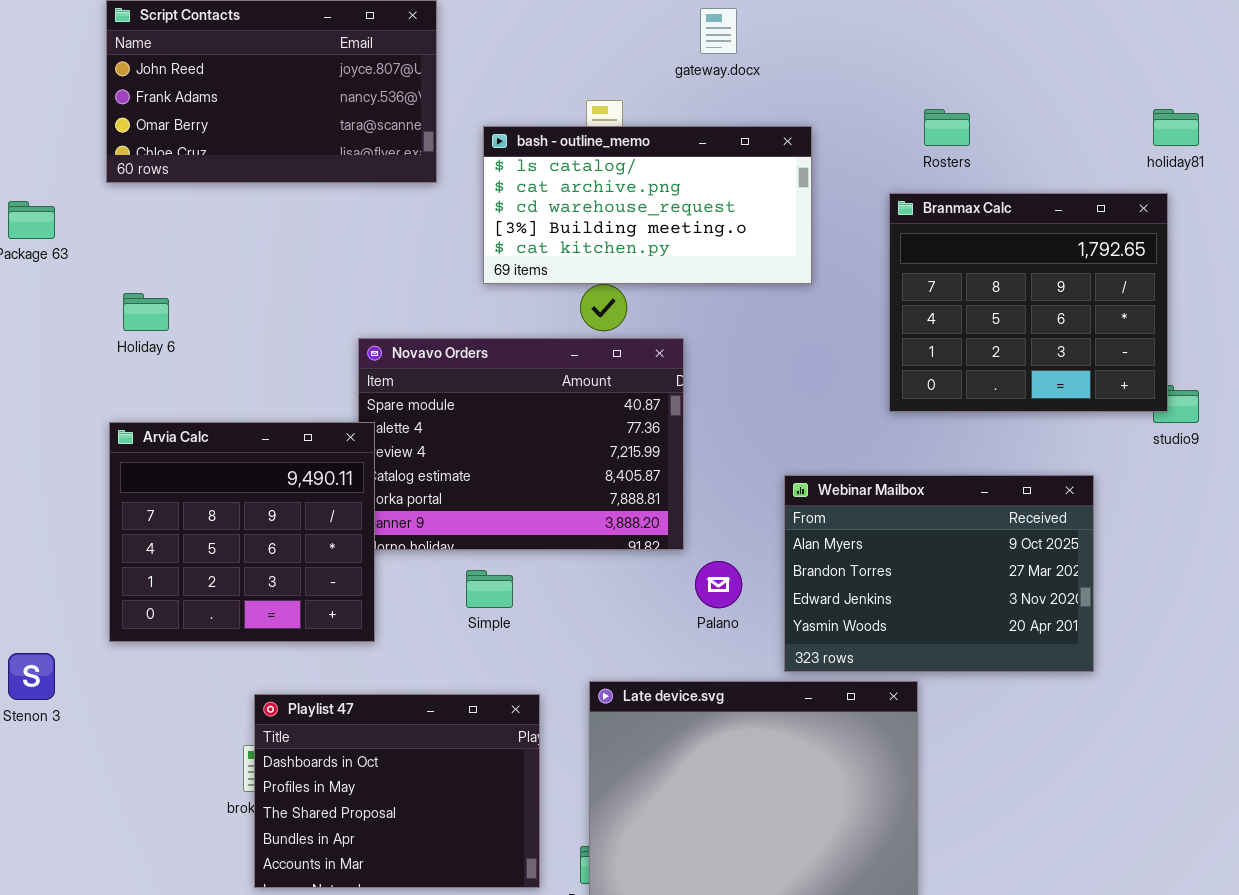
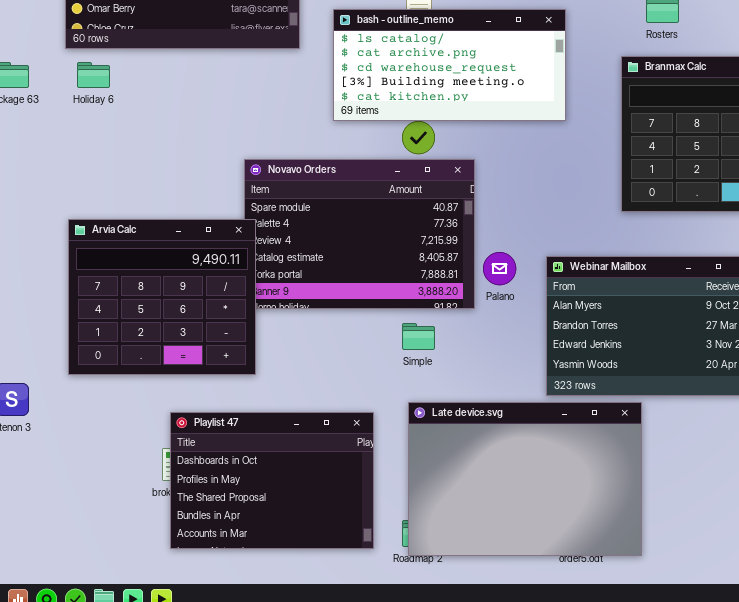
Holiday 6: [123,293,169,331] -> [77,62,110,88], moved
Palano: [695,561,742,608] -> [483,252,516,285], moved
Simple: [466,570,513,608] -> [402,323,435,350], moved

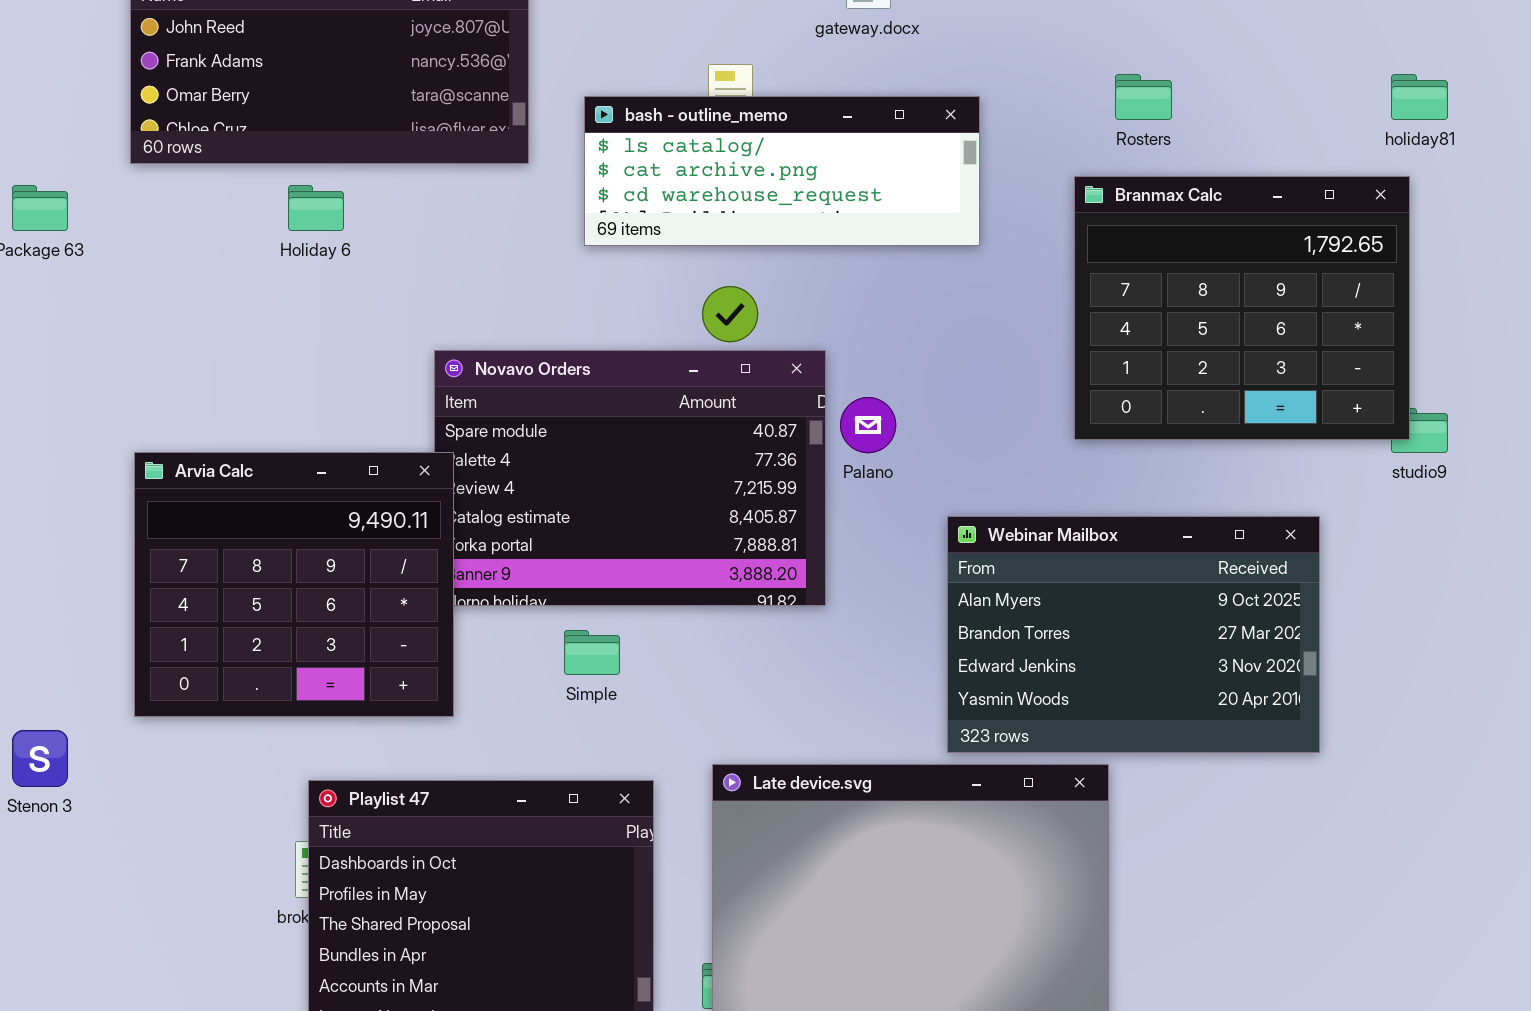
bash - outline_memo: [333,9,566,121] -> [584,96,980,246], resized
Holiday 6: [77,62,110,88] -> [288,185,344,231], moved
Palano: [483,252,516,285] -> [840,397,896,453], moved
Simple: [402,323,435,350] -> [564,630,620,675], moved

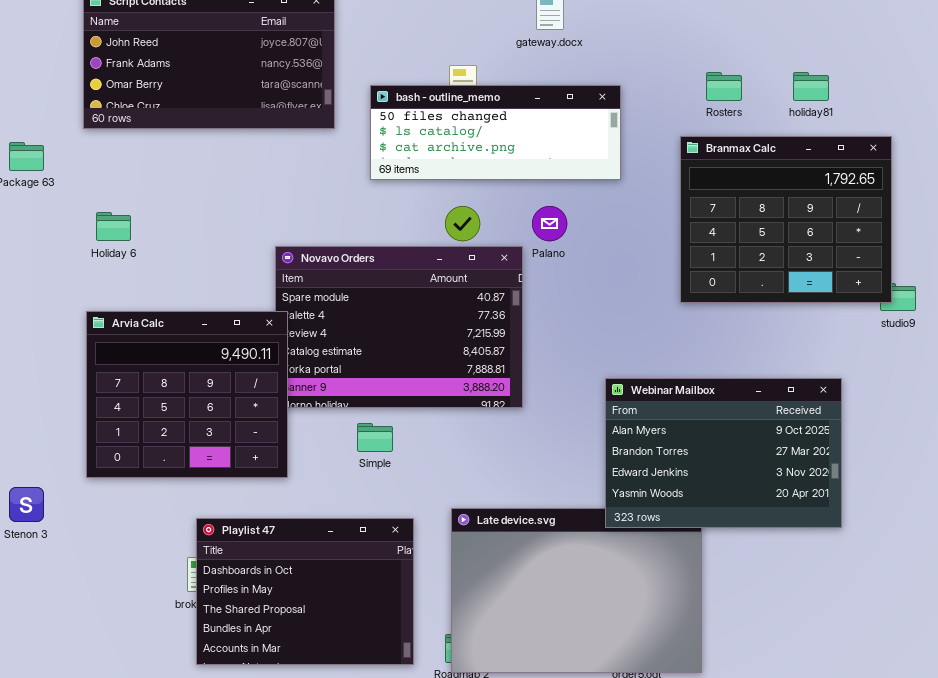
holiday81: [1391,74,1448,120] -> [793,72,829,101], moved
bash - outline_memo: [584,96,980,246] -> [370,85,621,180], scrolled up 1 row
Holiday 6: [288,185,344,231] -> [96,212,131,241], moved
Palano: [840,397,896,453] -> [532,206,567,241], moved
Webinar Mailbox: [947,516,1320,753] -> [605,378,842,528], moved

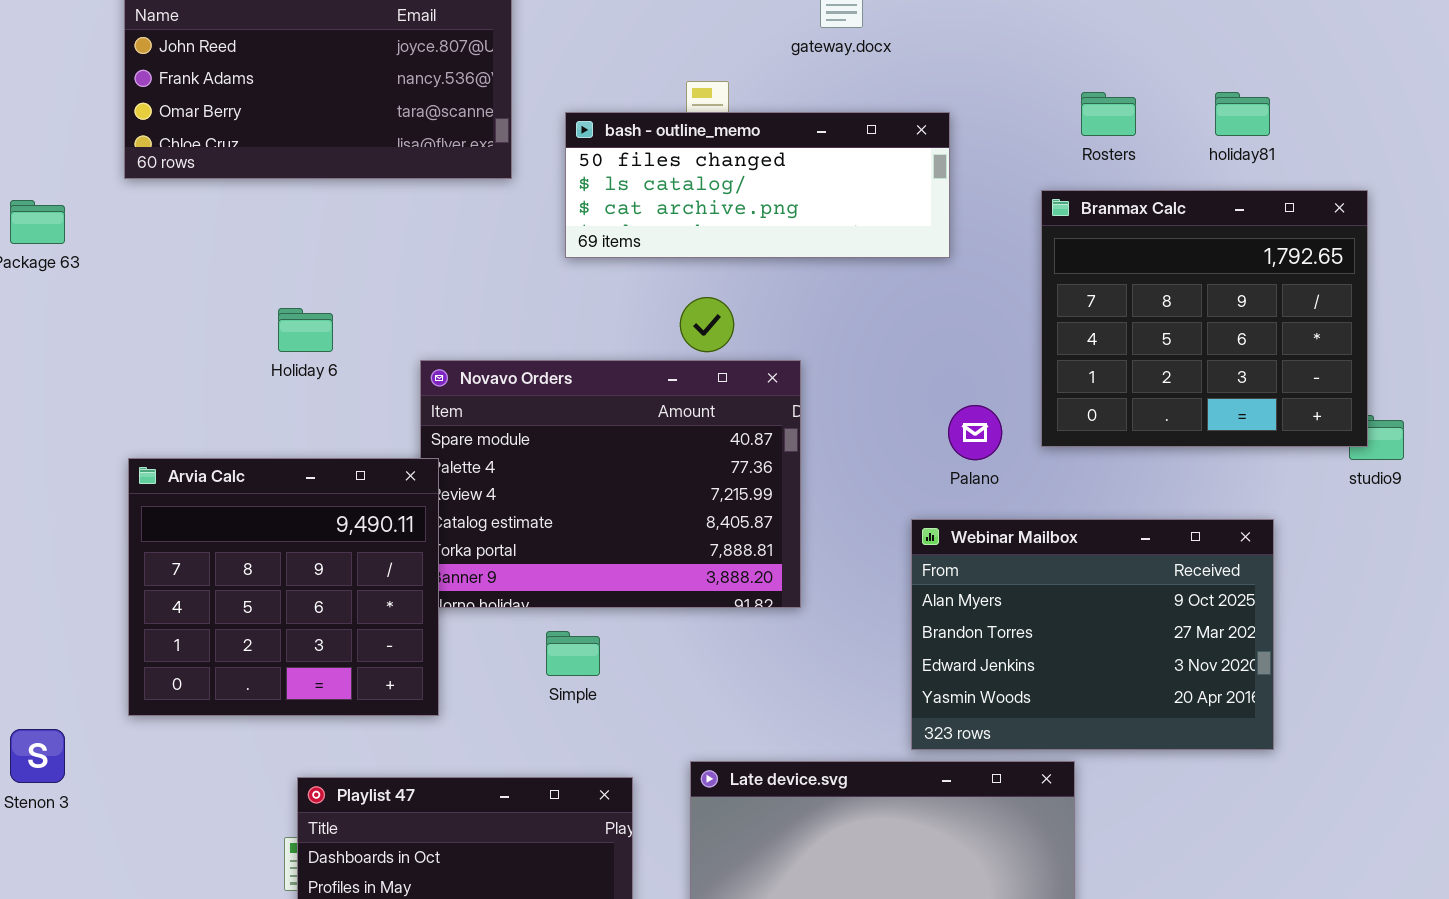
Palano: [532,206,567,241] -> [948,405,1002,460], moved
Holiday 6: [96,212,131,241] -> [278,308,333,352], moved
Webinar Mailbox: [605,378,842,528] -> [911,519,1274,750], moved

